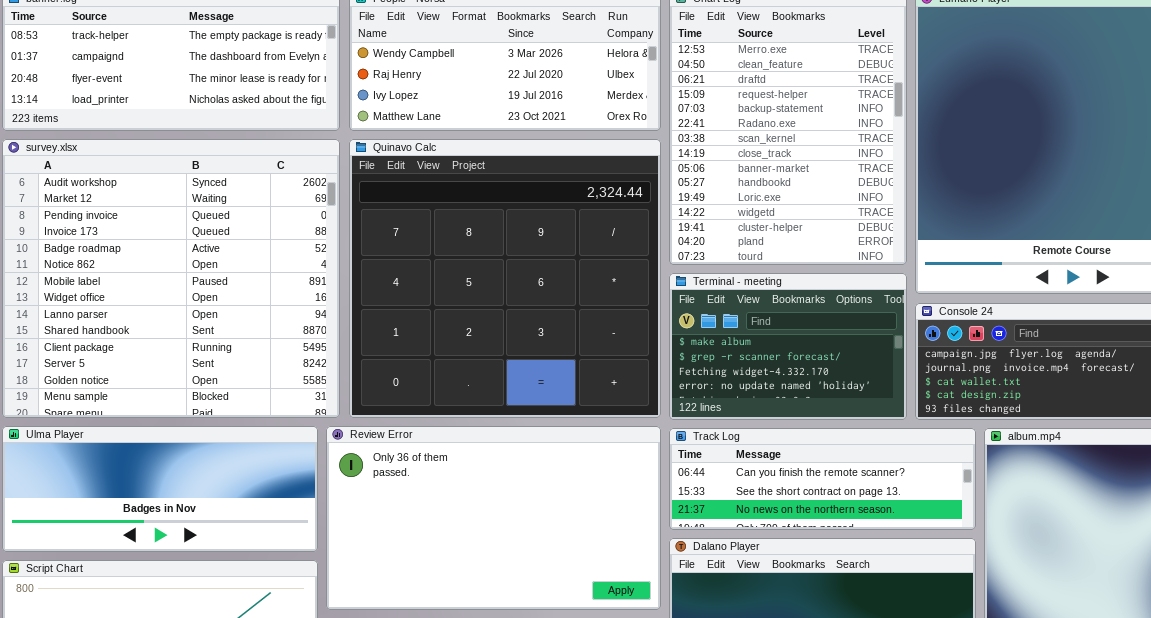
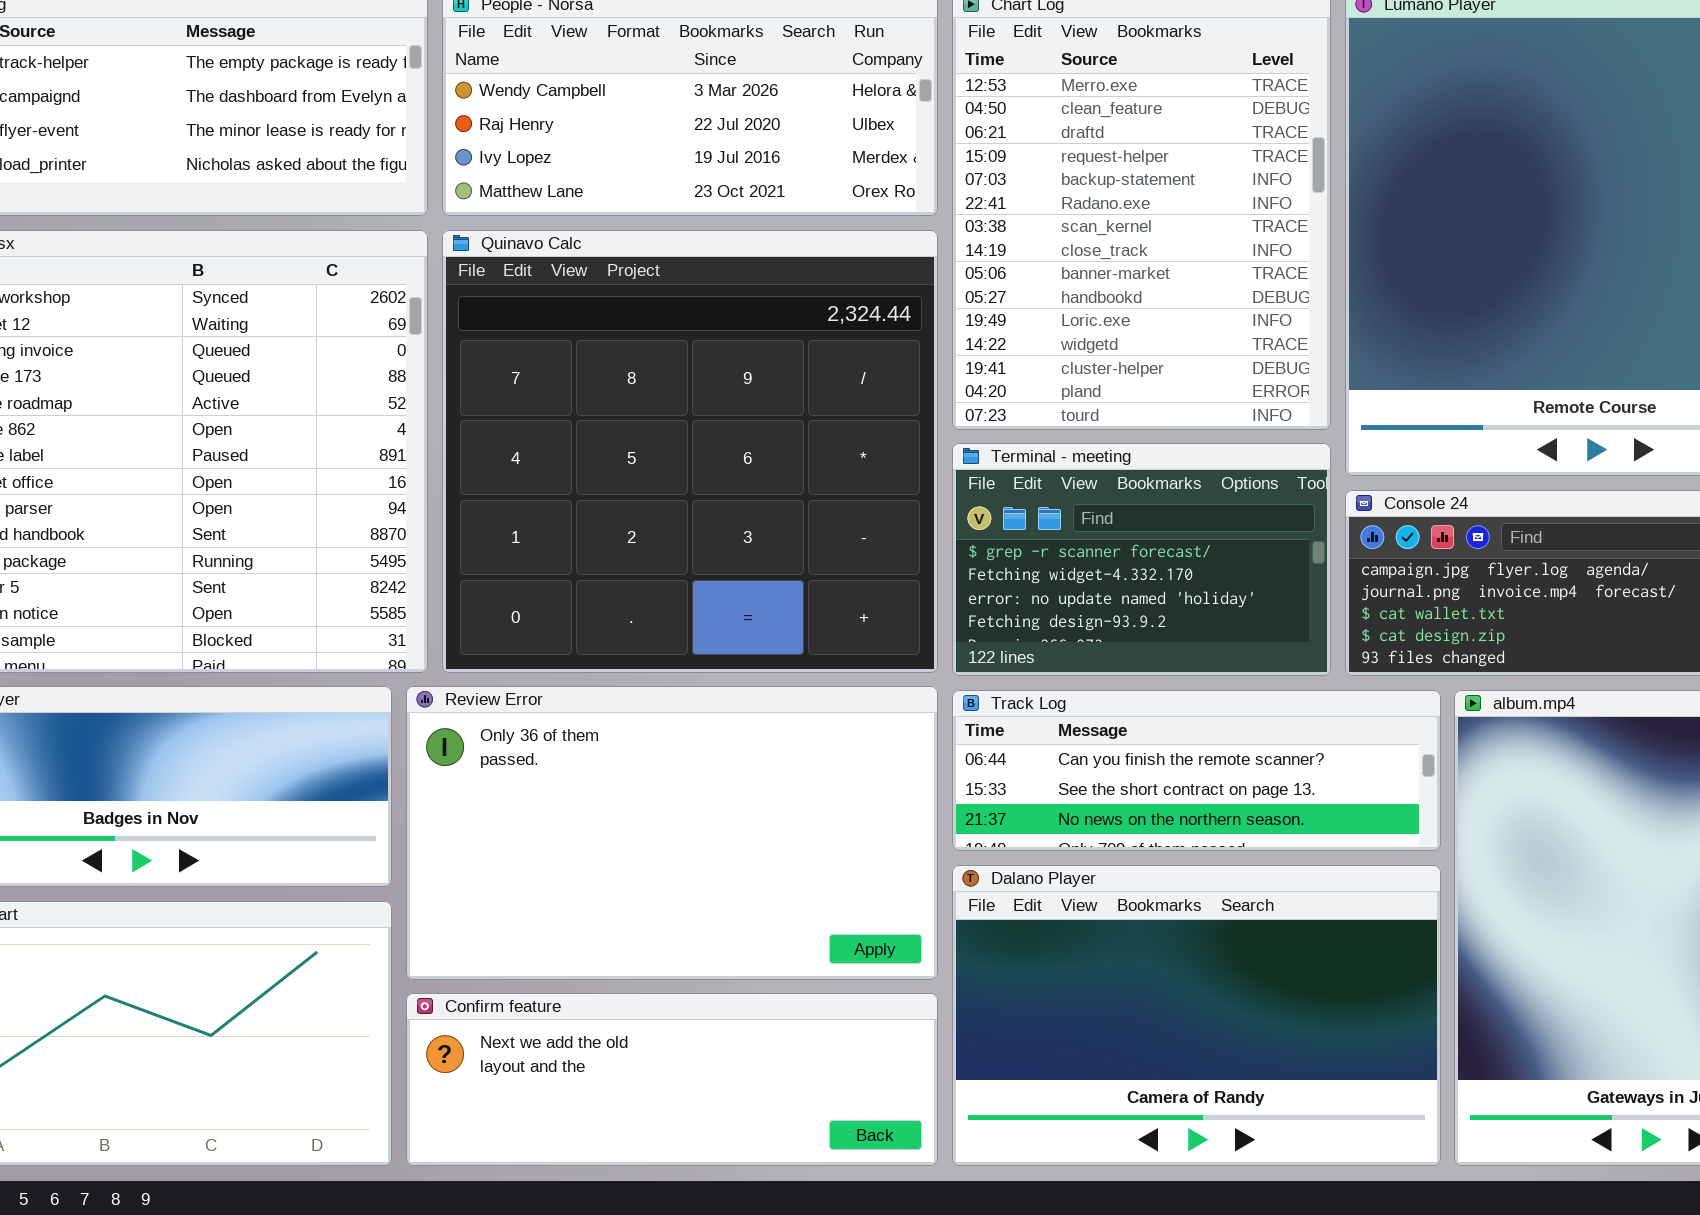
Terminal - meeting: [669,273,907,420] -> [952,443,1331,676], scrolled down 1 row

